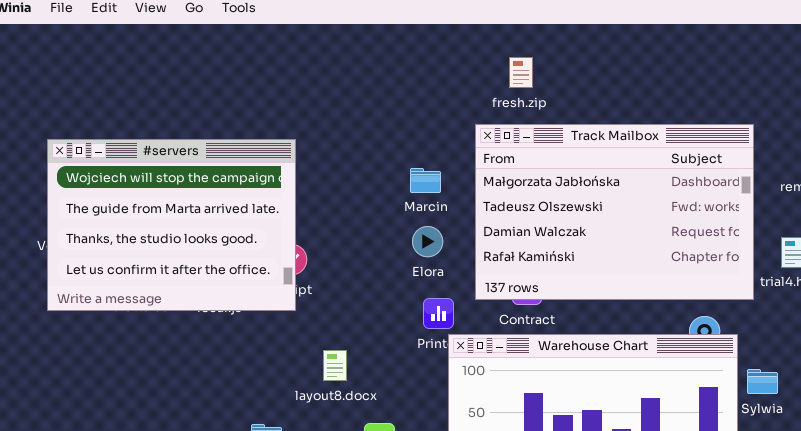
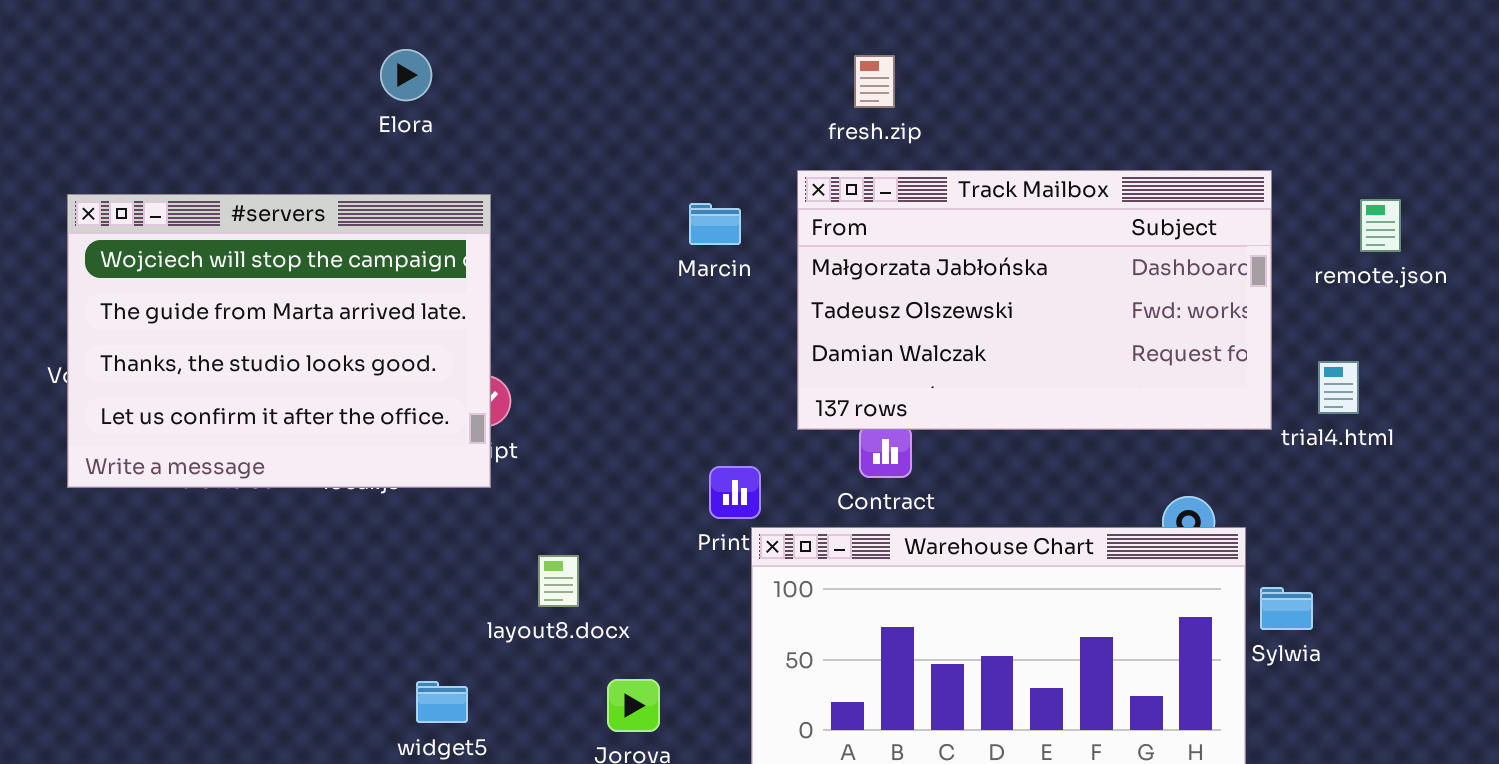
Track Mailbox: [475,124,754,300] -> [797,170,1272,430], resized
Marcin: [410,168,441,193] -> [689,203,741,245], moved
Elora: [412,226,443,257] -> [380,49,432,101], moved

